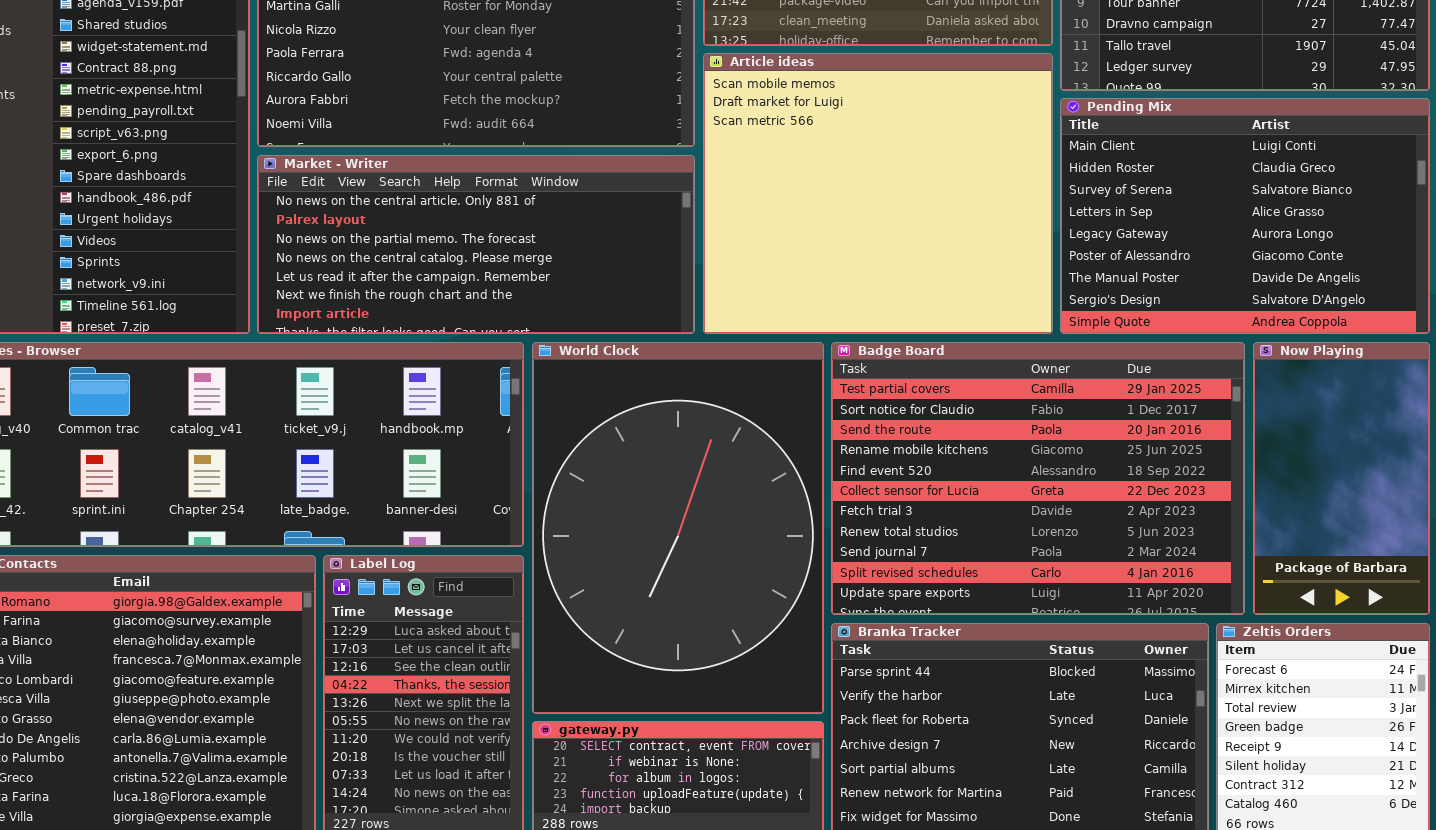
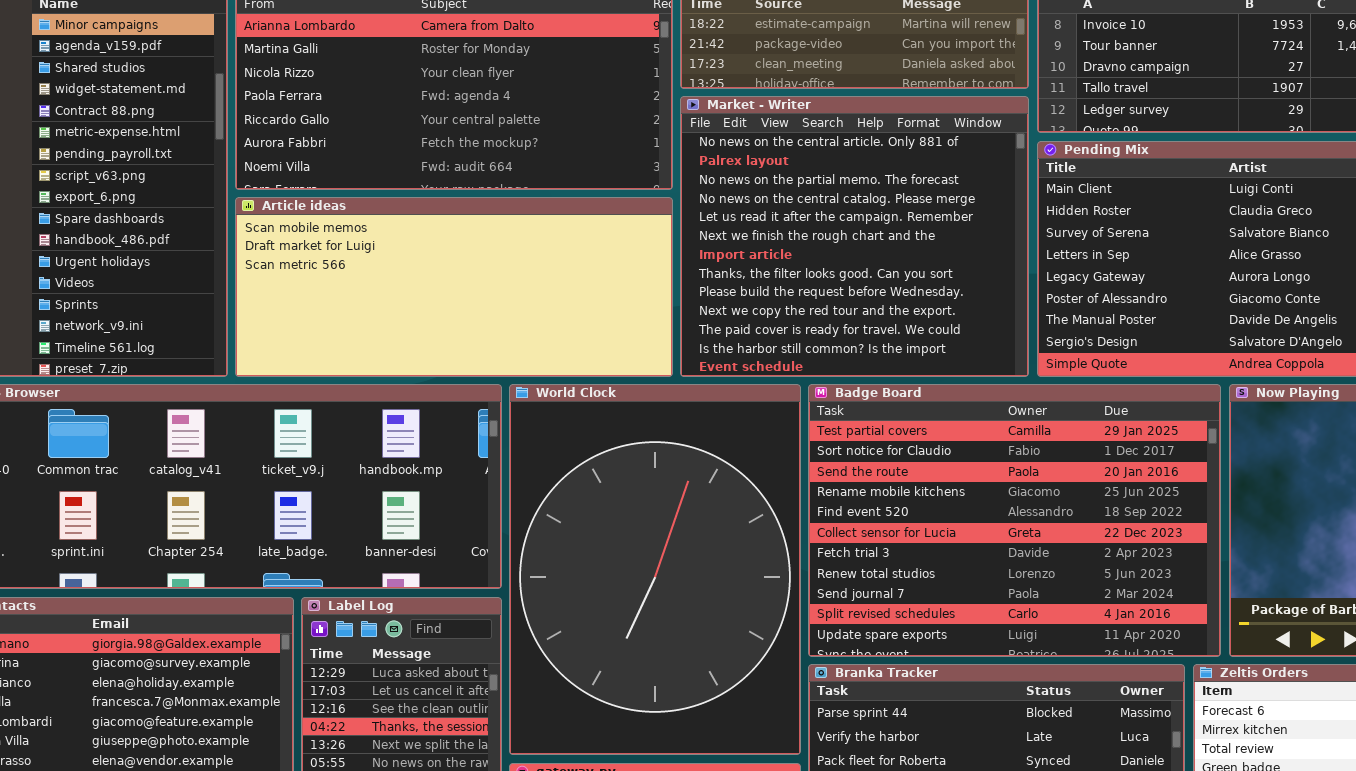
Article ideas: [703,53,1053,334] -> [235,197,673,377], moved, resized
Market - Writer: [257,155,695,334] -> [680,96,1029,377], moved, resized

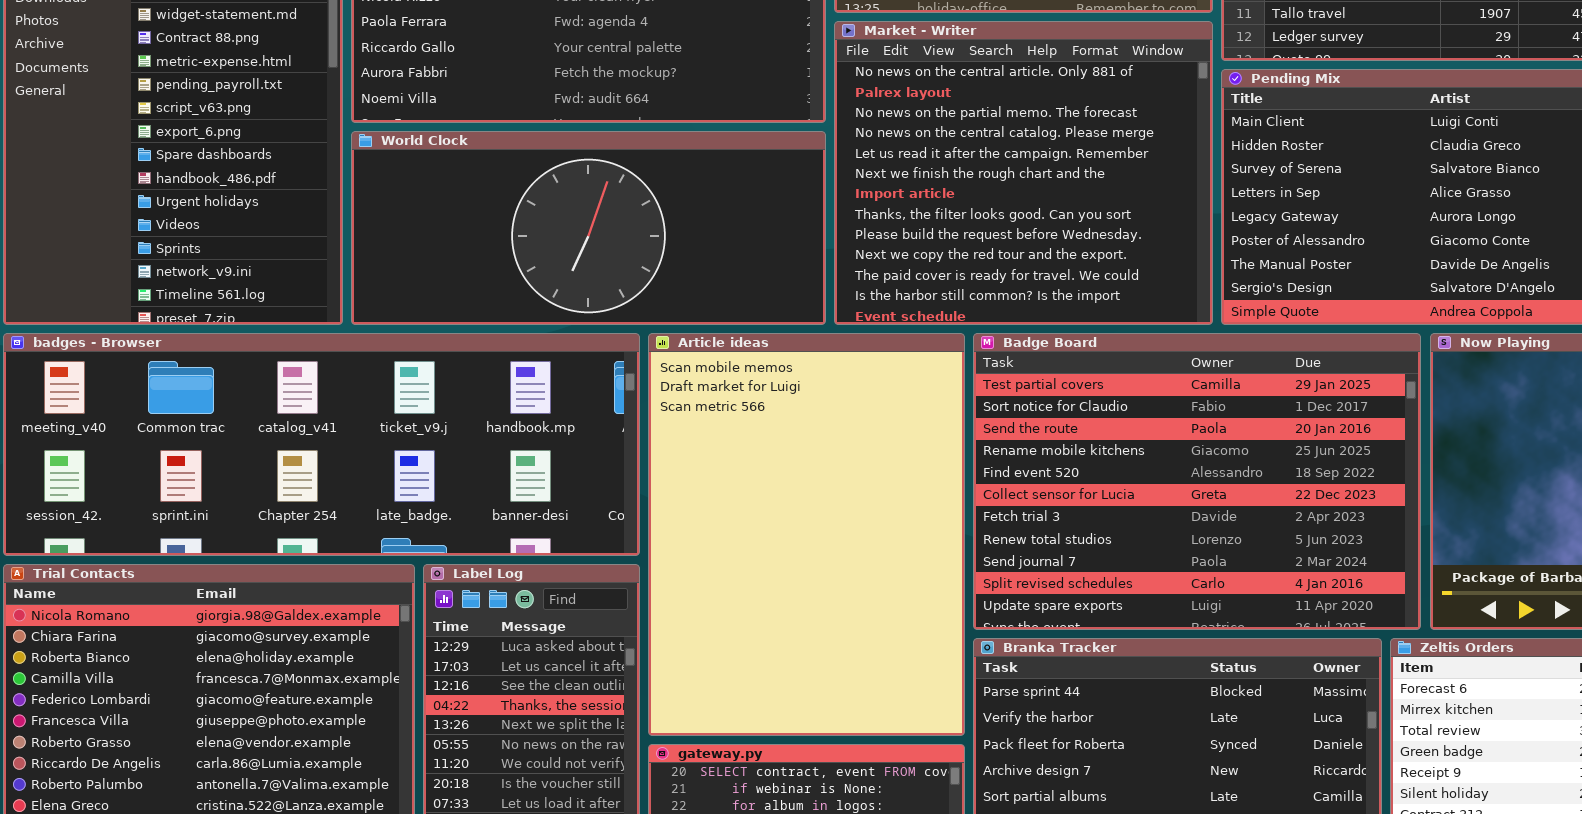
Article ideas: [235,197,673,377] -> [648,333,965,736], moved, resized
World Clock: [509,384,801,755] -> [351,131,826,325], moved, resized

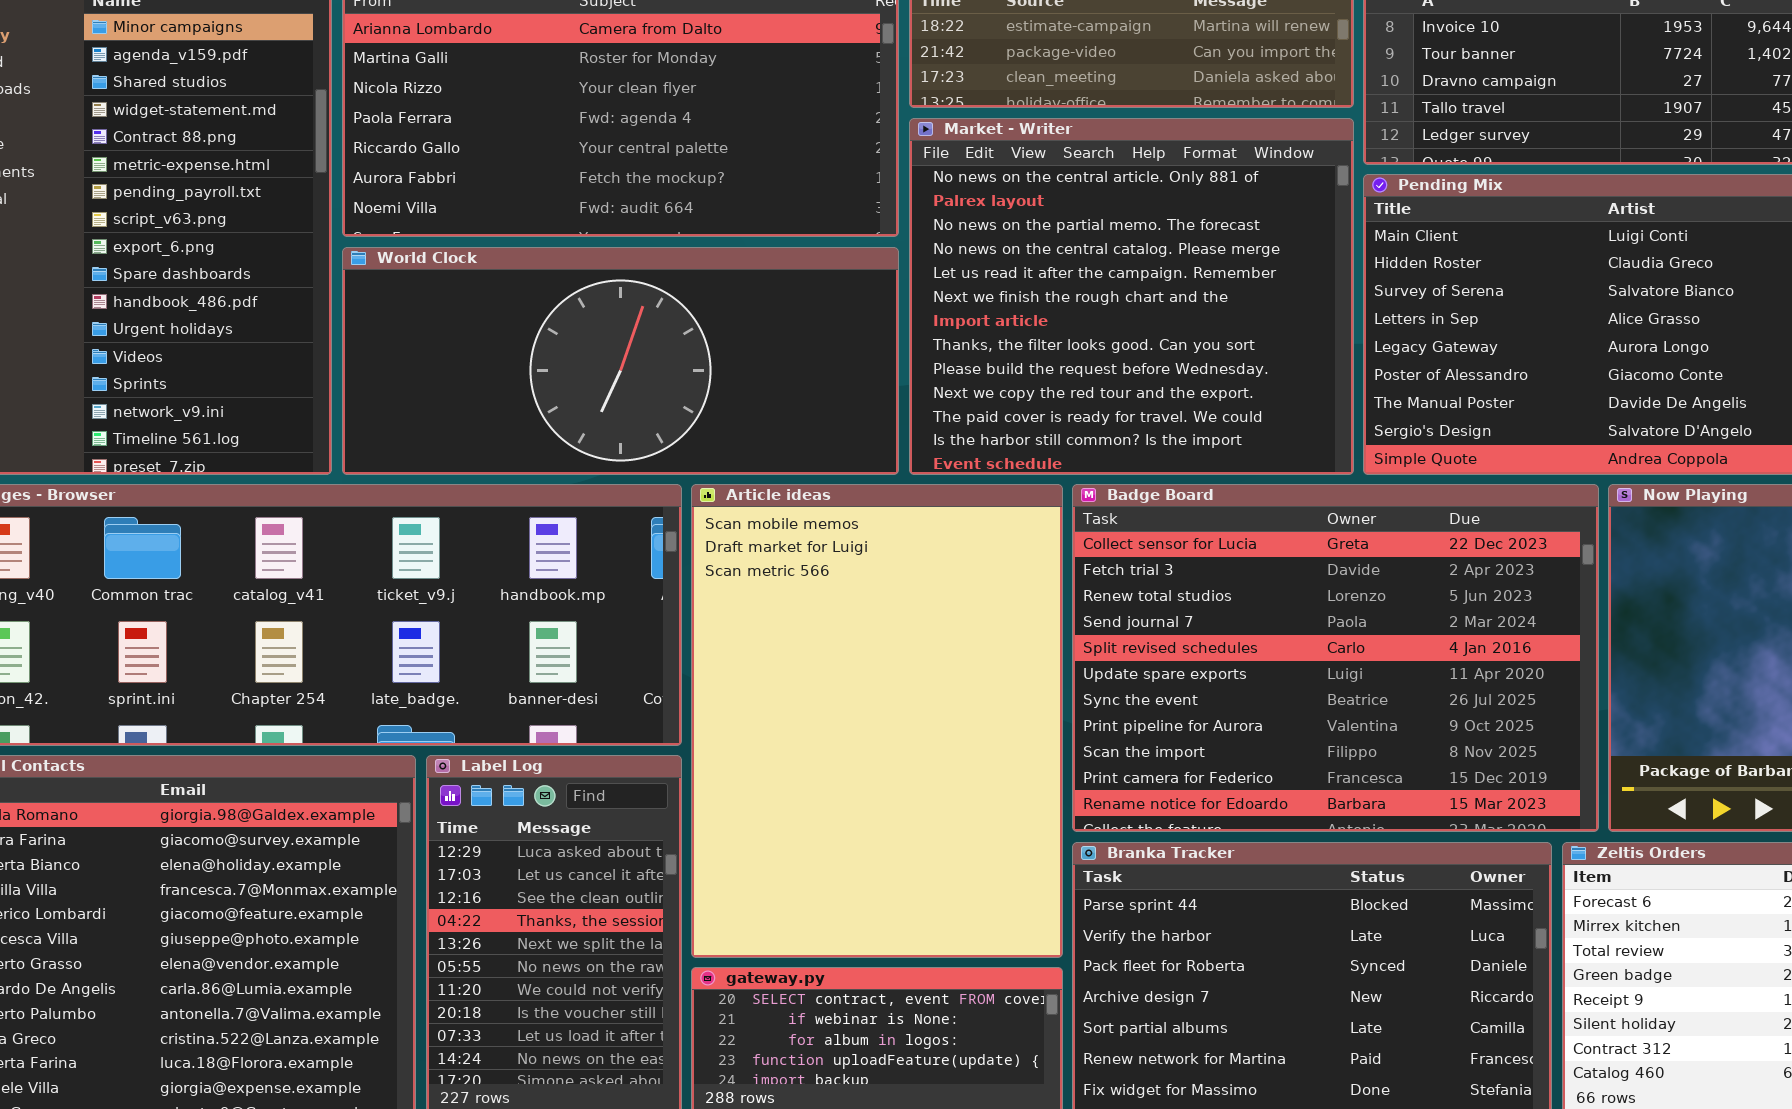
Badge Board: [973,333,1421,630] -> [1072,484,1599,832], scrolled down 5 rows

